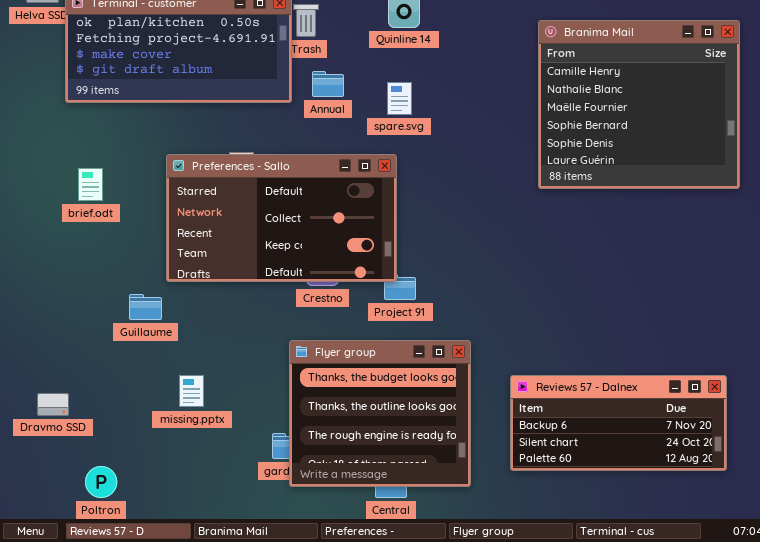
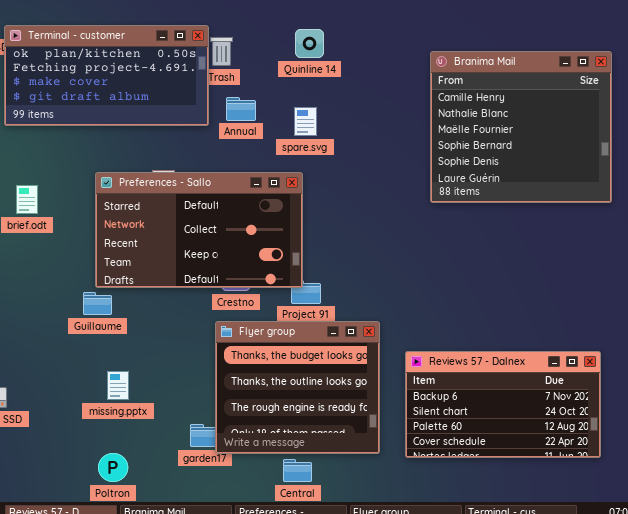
Guillaume: [129,294,162,320] -> [83,292,112,315], moved
Flyer group: [289,340,471,487] -> [215,321,380,454], moved
Reviews 57 - Dalnex: [510,375,727,471] -> [405,351,601,458], resized
Poltron: [85,466,117,498] -> [98,453,128,482], moved

